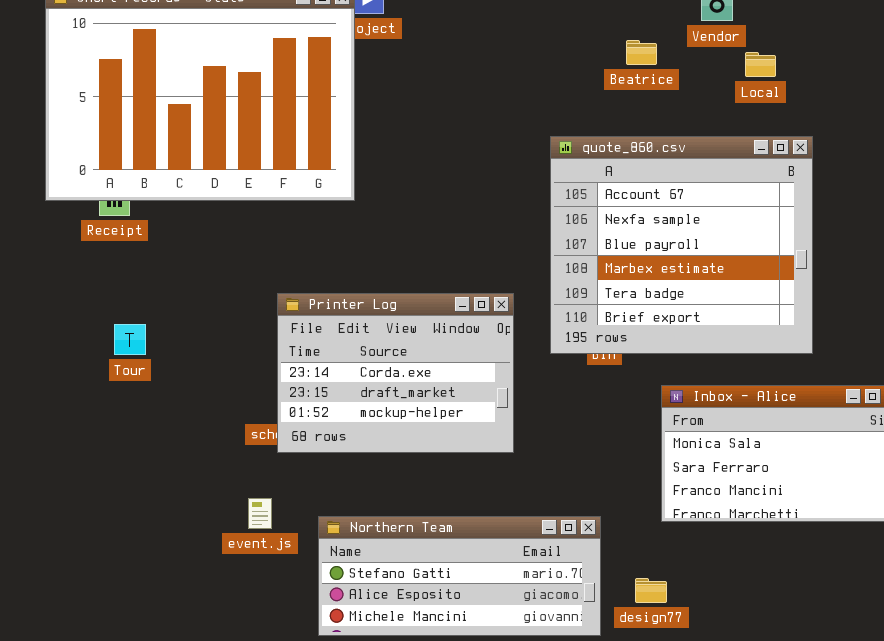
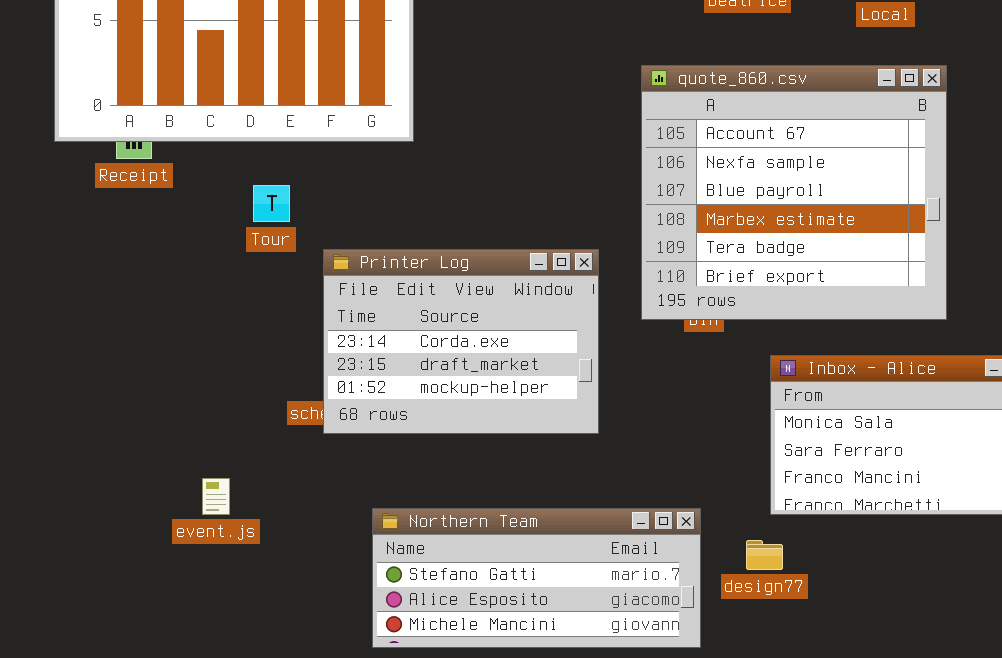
Tour: [114,324,146,355] -> [253,185,290,222], moved
event.js: [248,498,272,529] -> [202,478,230,515], moved
design77: [635,578,667,603] -> [746,540,783,570], moved

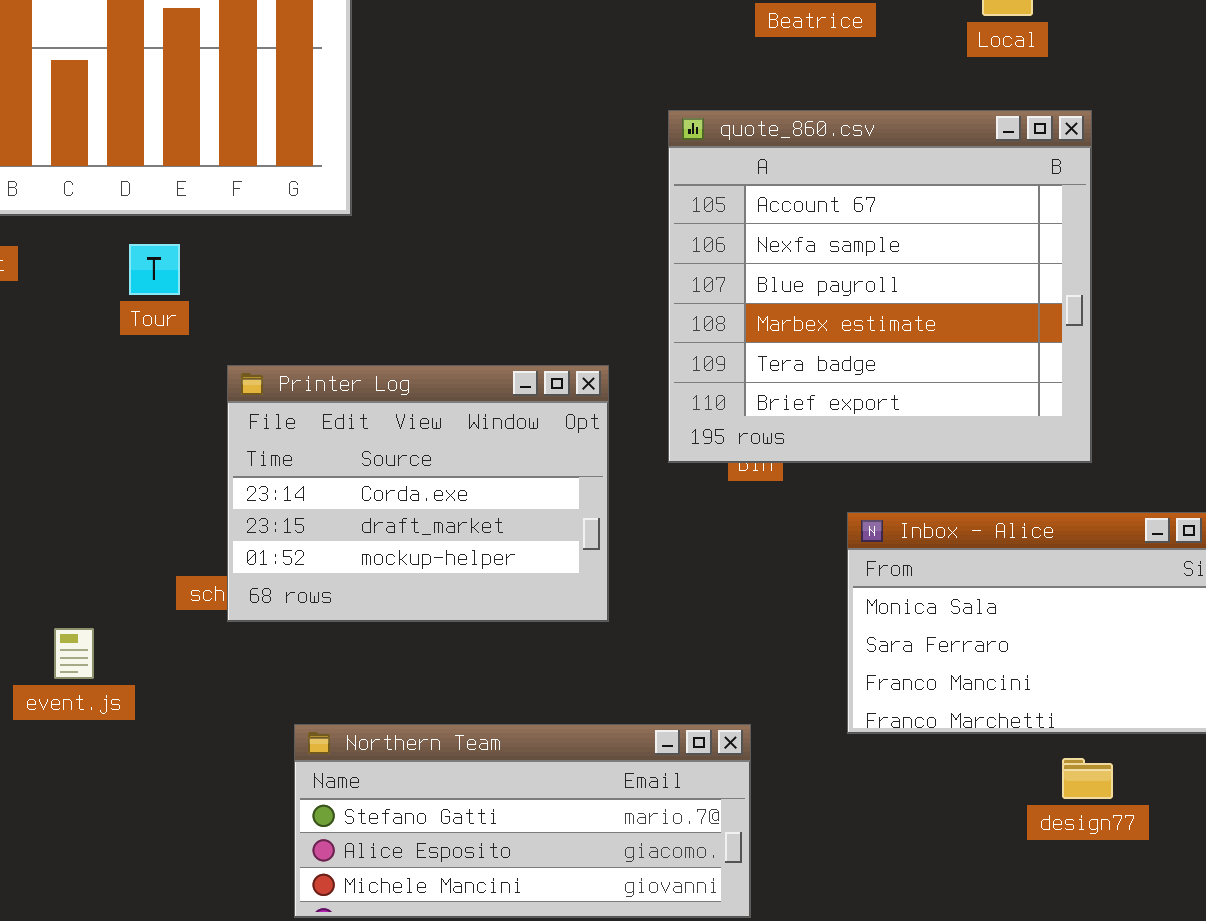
Tour: [253,185,290,222] -> [129,244,180,295], moved
event.js: [202,478,230,515] -> [54,628,94,679], moved
design77: [746,540,783,570] -> [1062,758,1113,799], moved

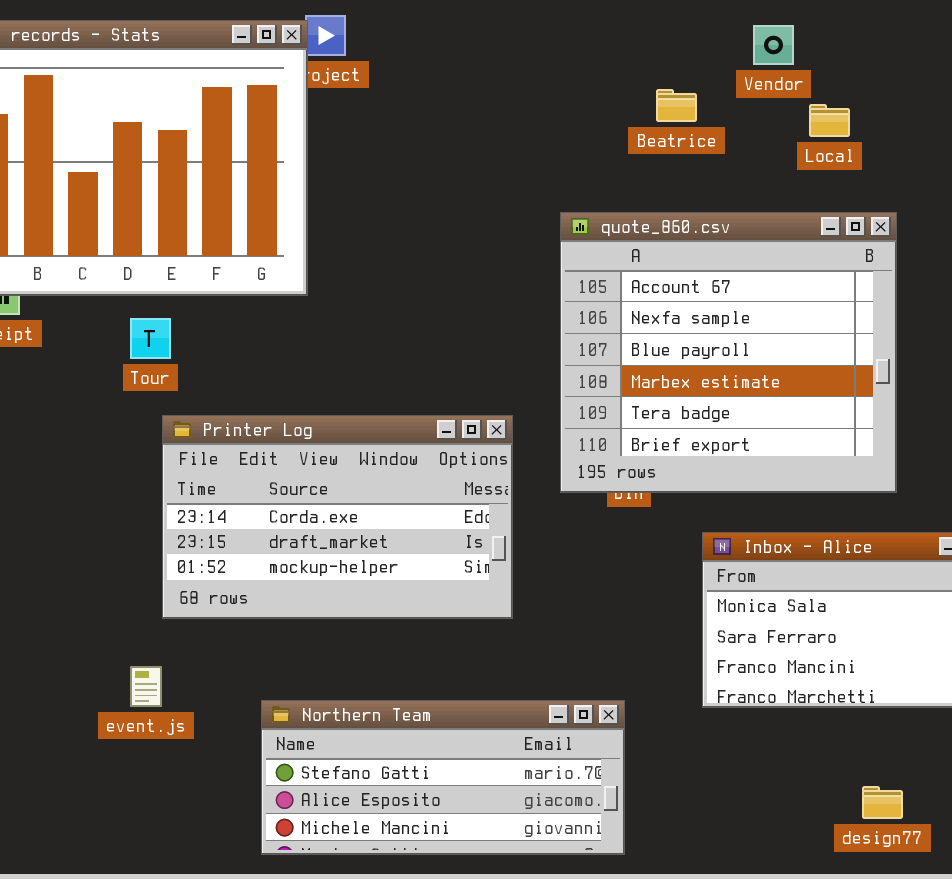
Printer Log: [227,365,609,622] -> [162,415,513,619], resized
event.js: [54,628,94,679] -> [130,666,162,707], moved
design77: [1062,758,1113,799] -> [862,786,903,819], moved

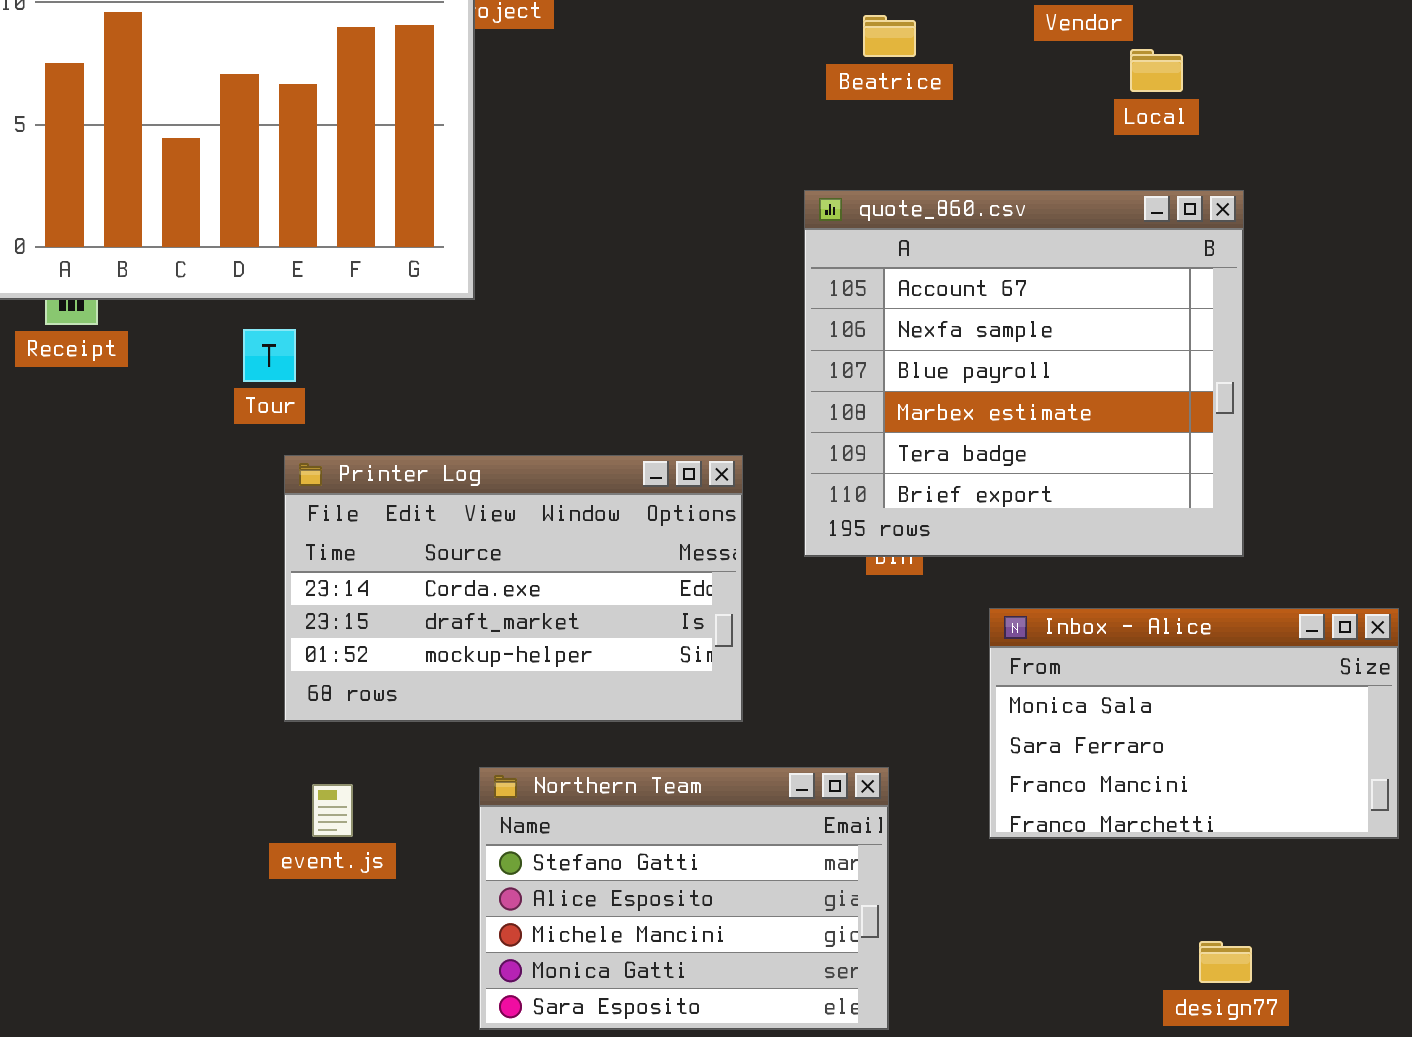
Beatrice: [656,89,697,122] -> [863,15,916,57], moved
event.js: [130,666,162,707] -> [312,784,353,837], moved
Northern Team: [261,700,625,855] -> [479,767,889,1030], resized

